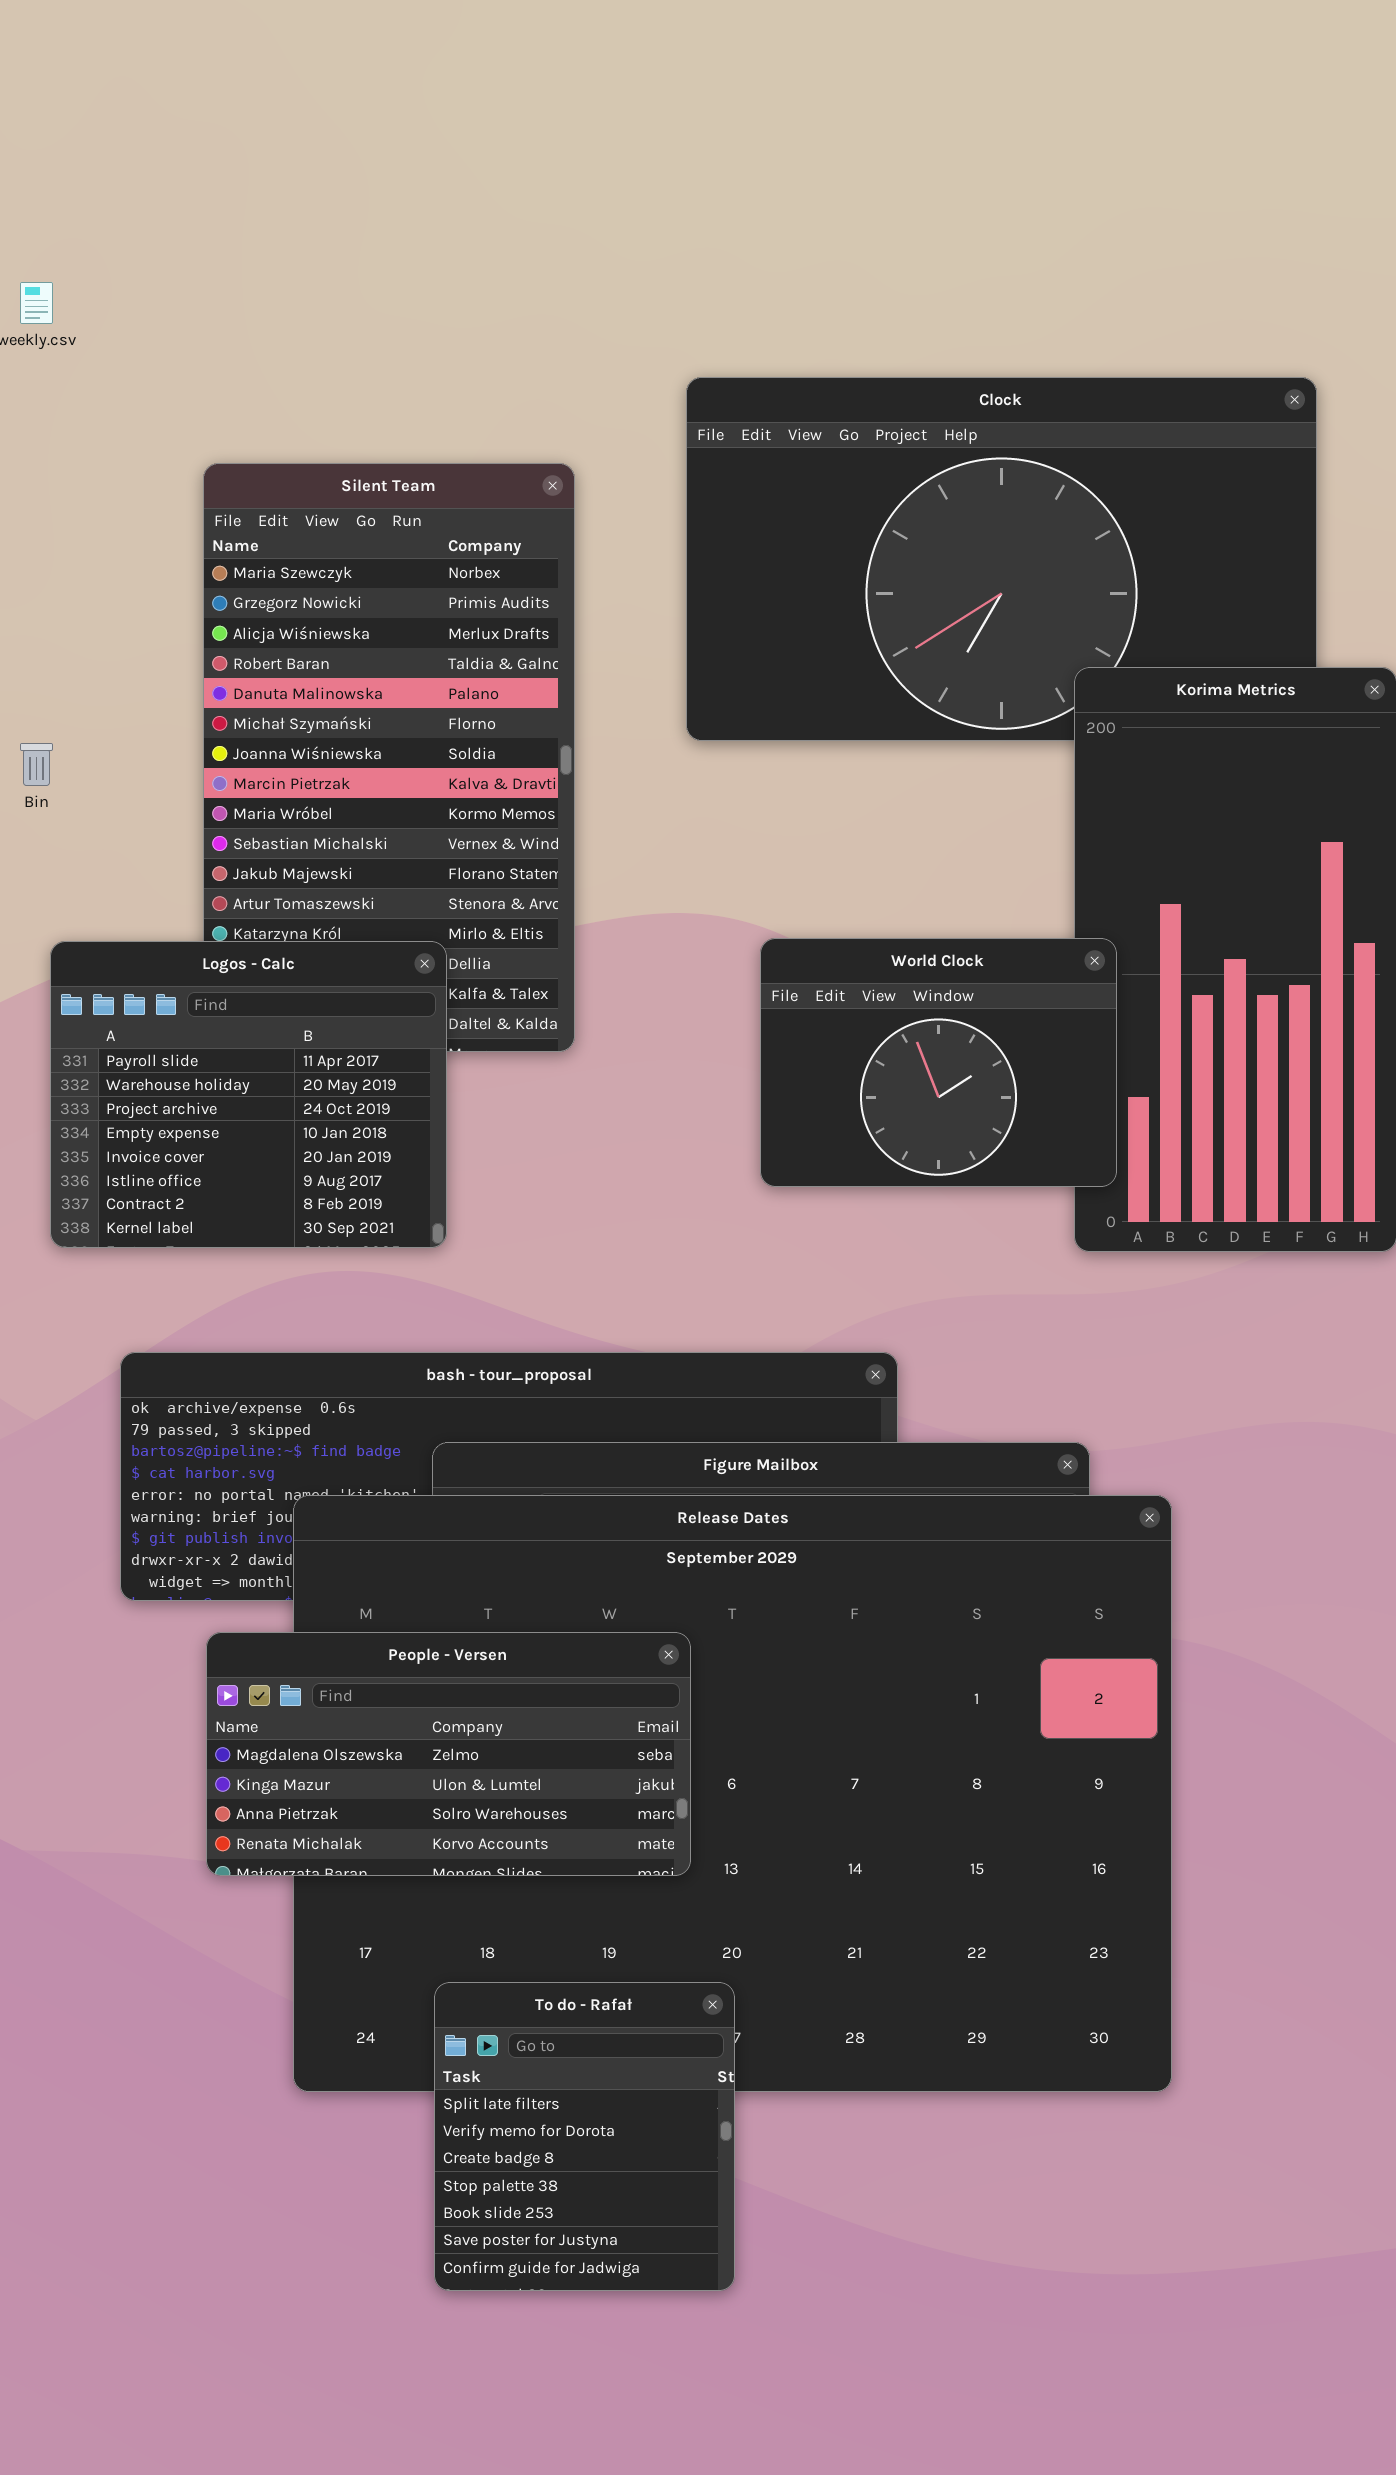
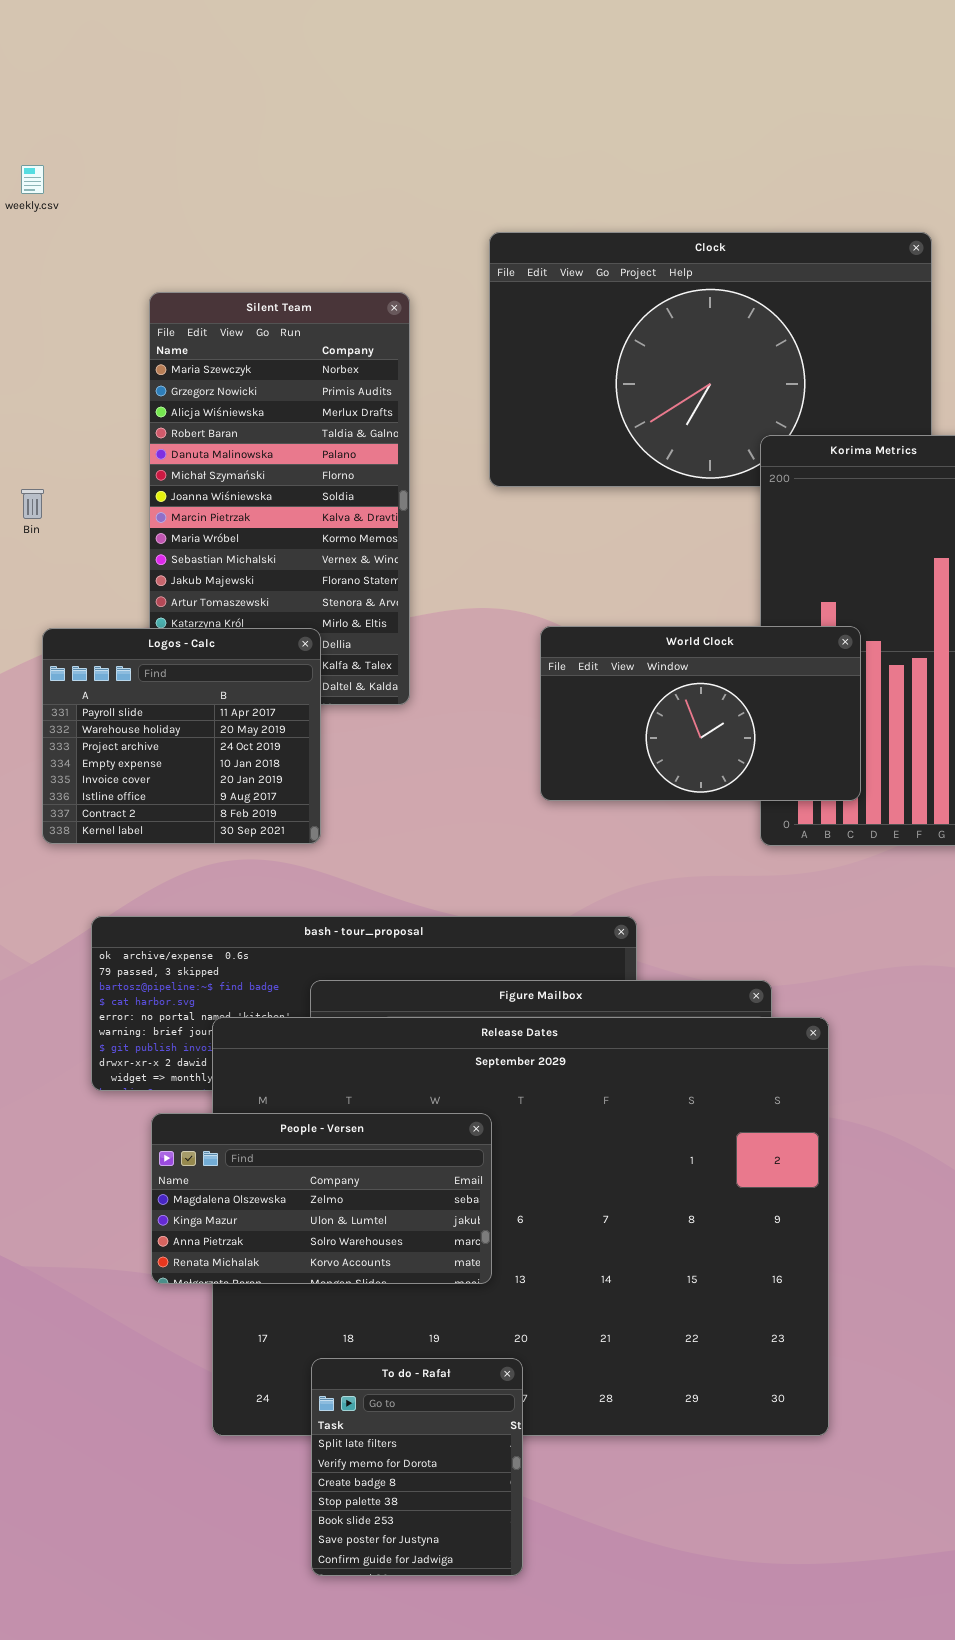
World Clock: [760,938,1117,1187] -> [540,626,861,801], resized

